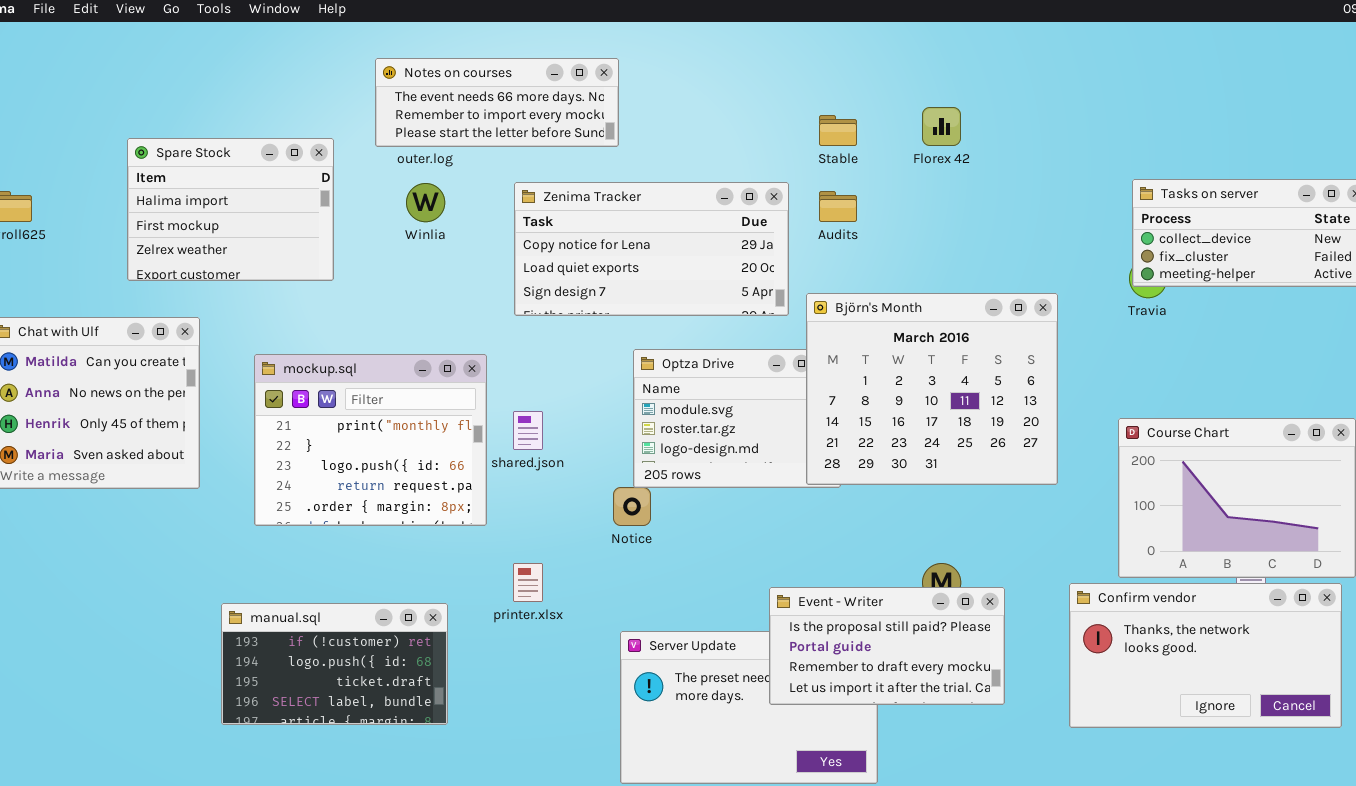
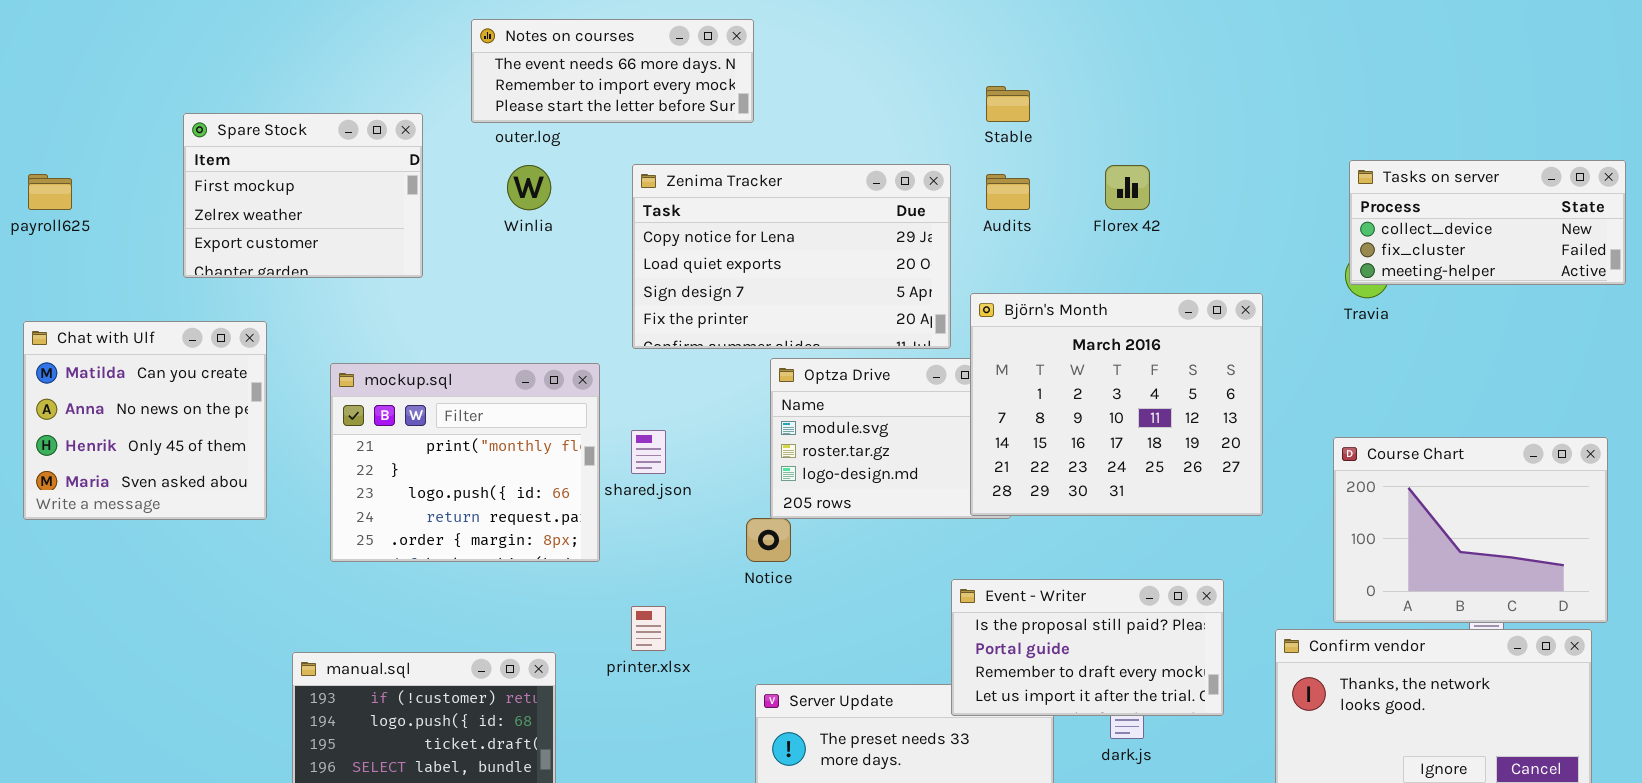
Florex 42: [922,107,961,146] -> [1105,165,1150,210], moved
Spare Stock: [127,138,334,281] -> [183,113,423,278], scrolled down 1 row
Zenima Tracker: [514,182,789,316] -> [632,164,951,349], resized
Event - Writer: [769,587,1005,705] -> [951,579,1224,716], moved

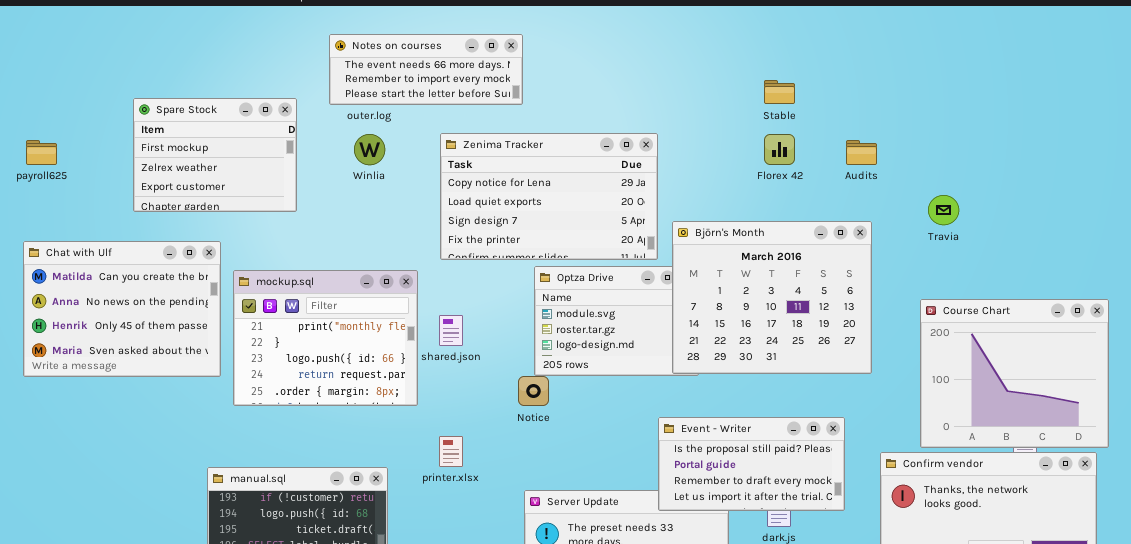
Stable: [986,86,1030,122] -> [764,80,795,104], moved
Tasks on server: [1349,160,1626,285] -> none, closed
Audits: [986,174,1030,210] -> [846,140,877,165], moved
Chat with Ulf: [23,321,267,520] -> [23,241,221,377], resized
Course Chart: [1333,437,1608,623] -> [920,299,1109,448], resized

